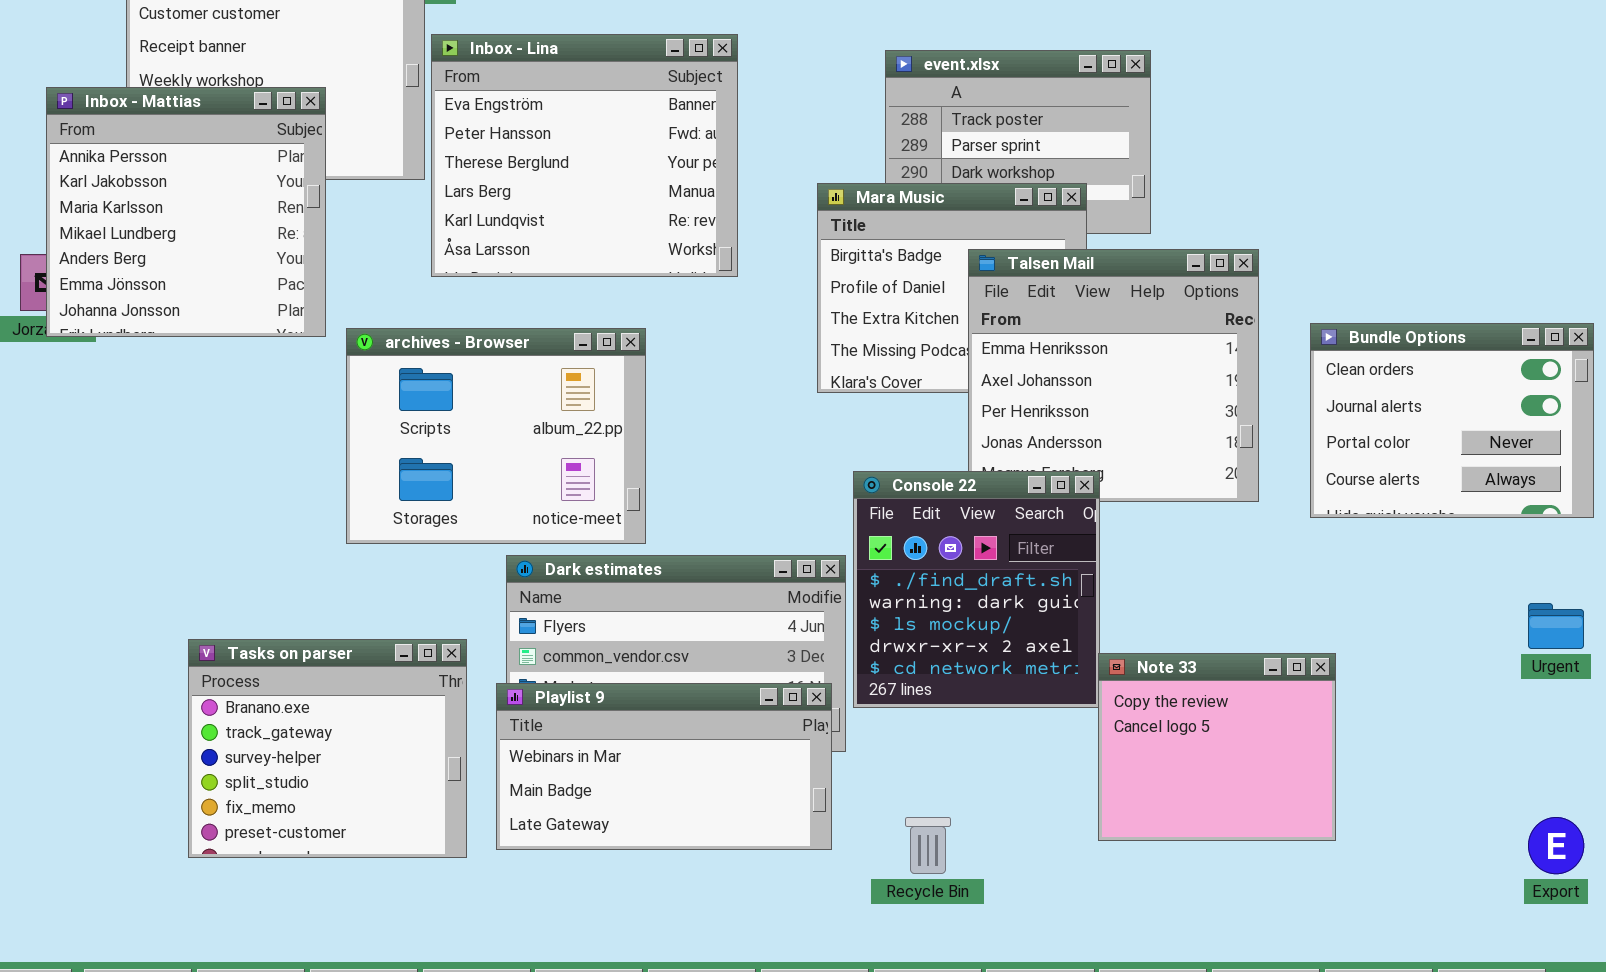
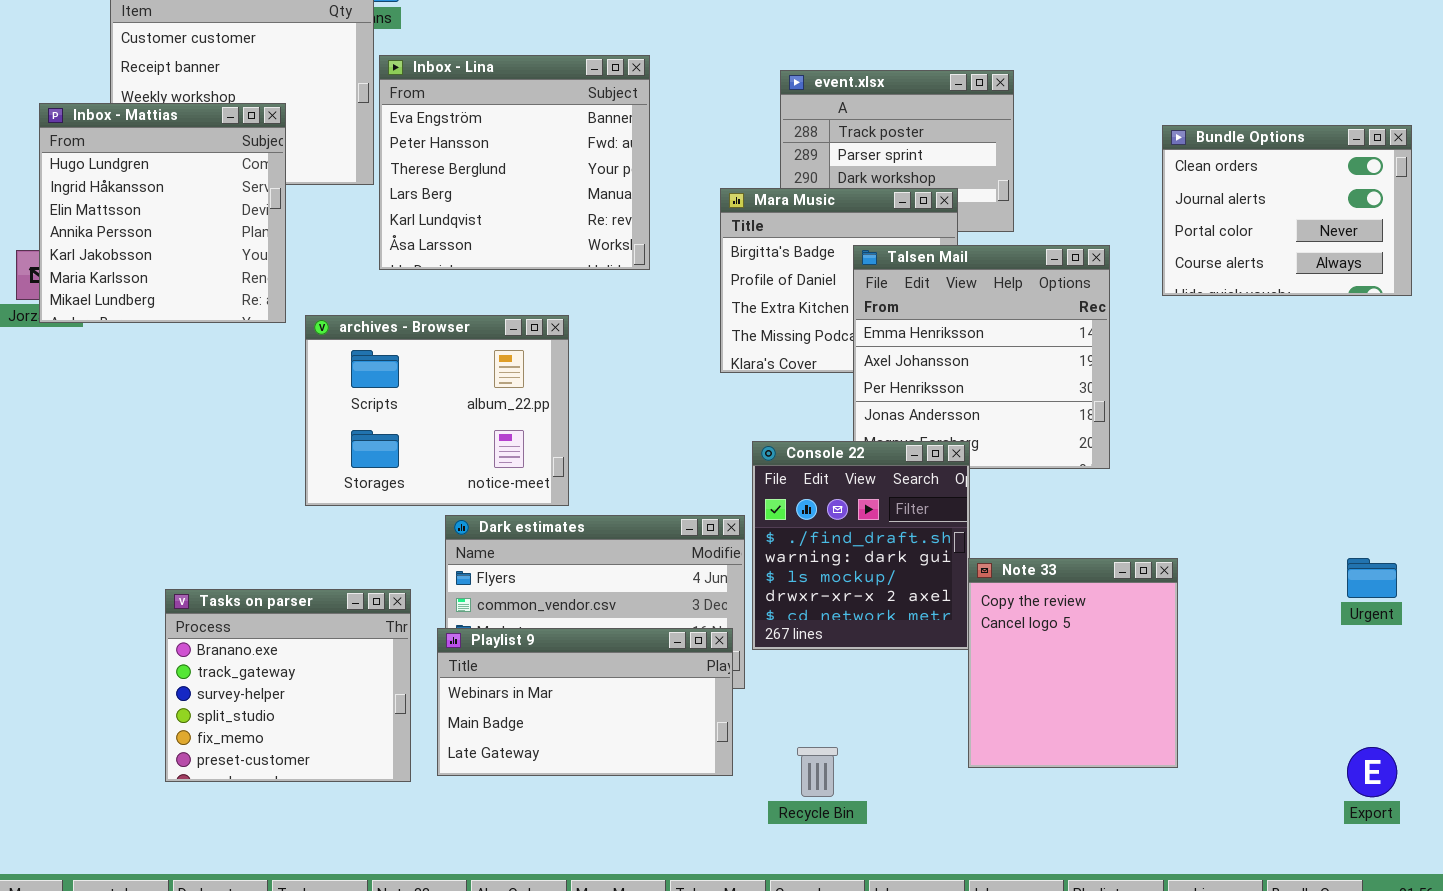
Inbox - Mattias: [46,87,326,337] -> [39,103,286,323], scrolled up 3 rows
Bundle Options: [1310,323,1594,518] -> [1162,125,1412,296], moved
Note 33: [1098,653,1336,841] -> [968,558,1178,768], resized

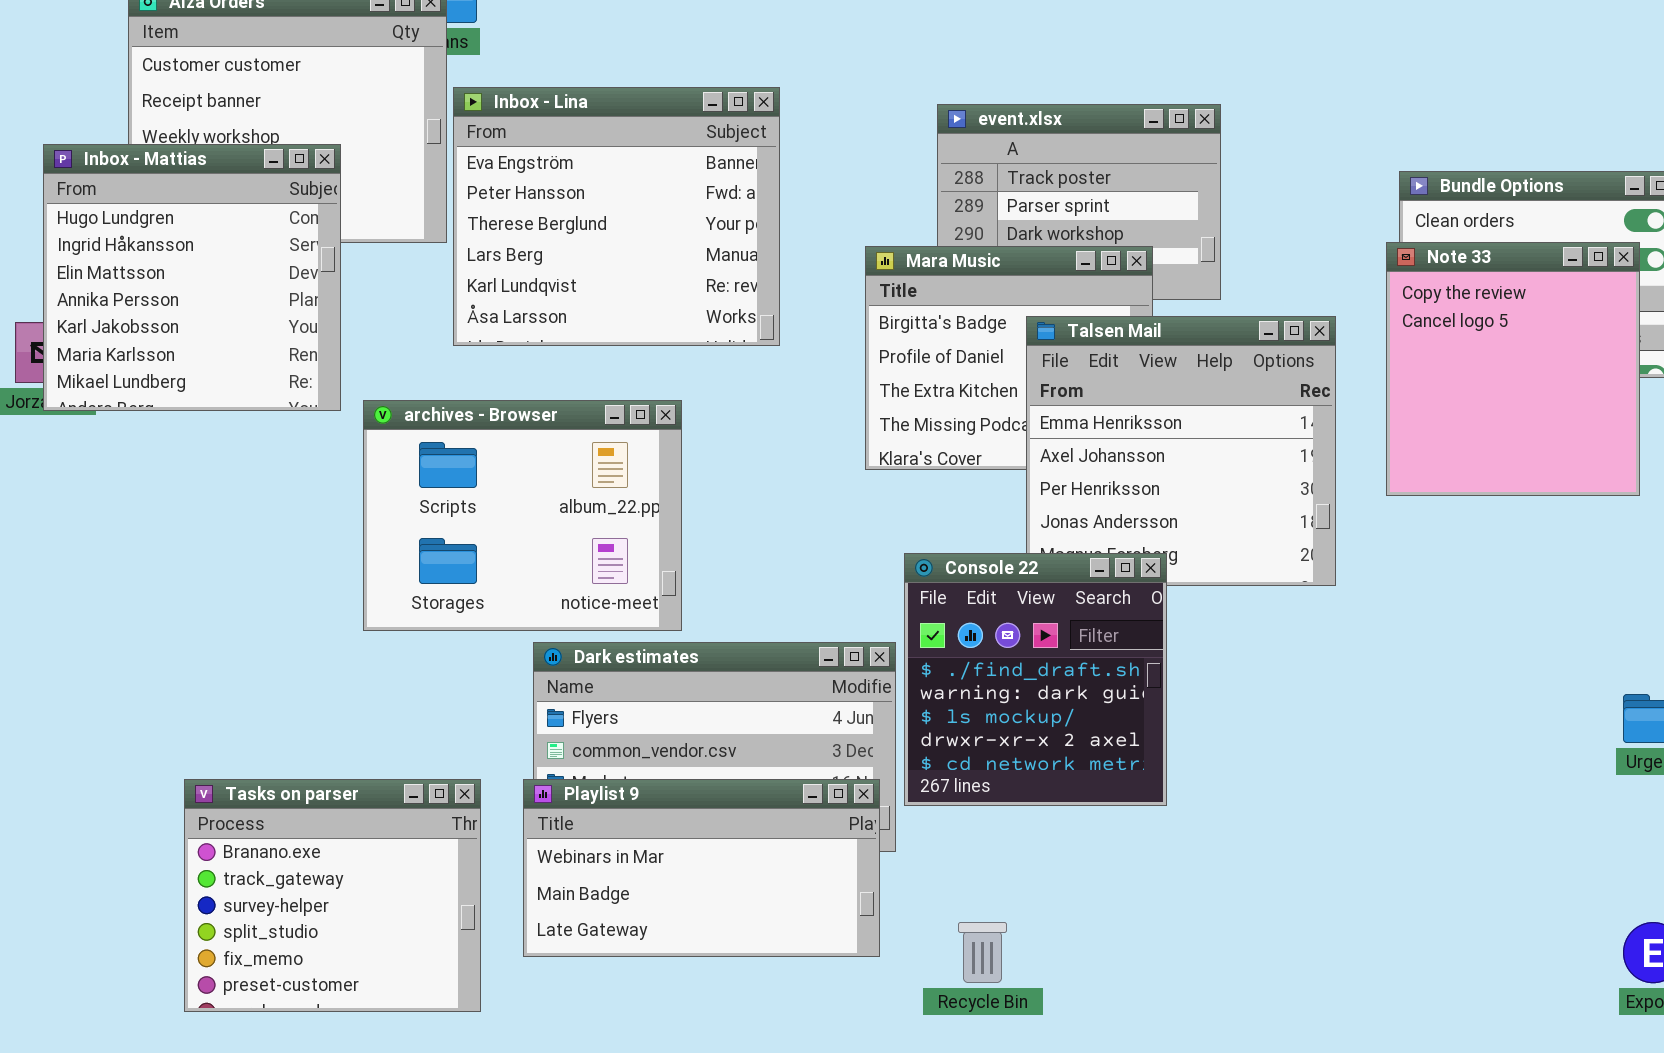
Note 33: [968,558,1178,768] -> [1386,242,1640,496], moved
Tasks on parser: [165,589,411,782] -> [184,779,481,1012], moved

